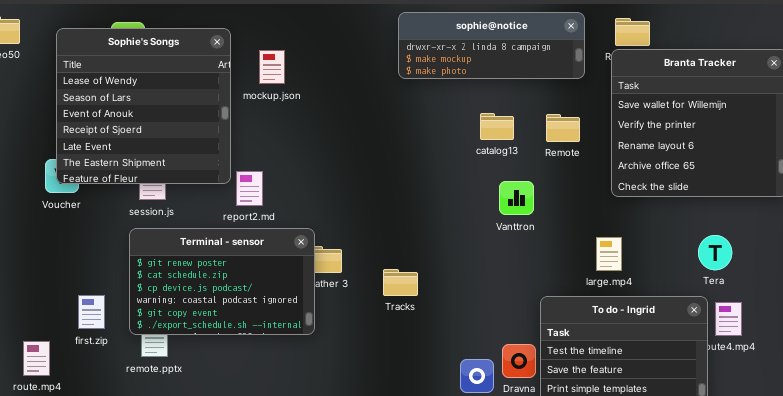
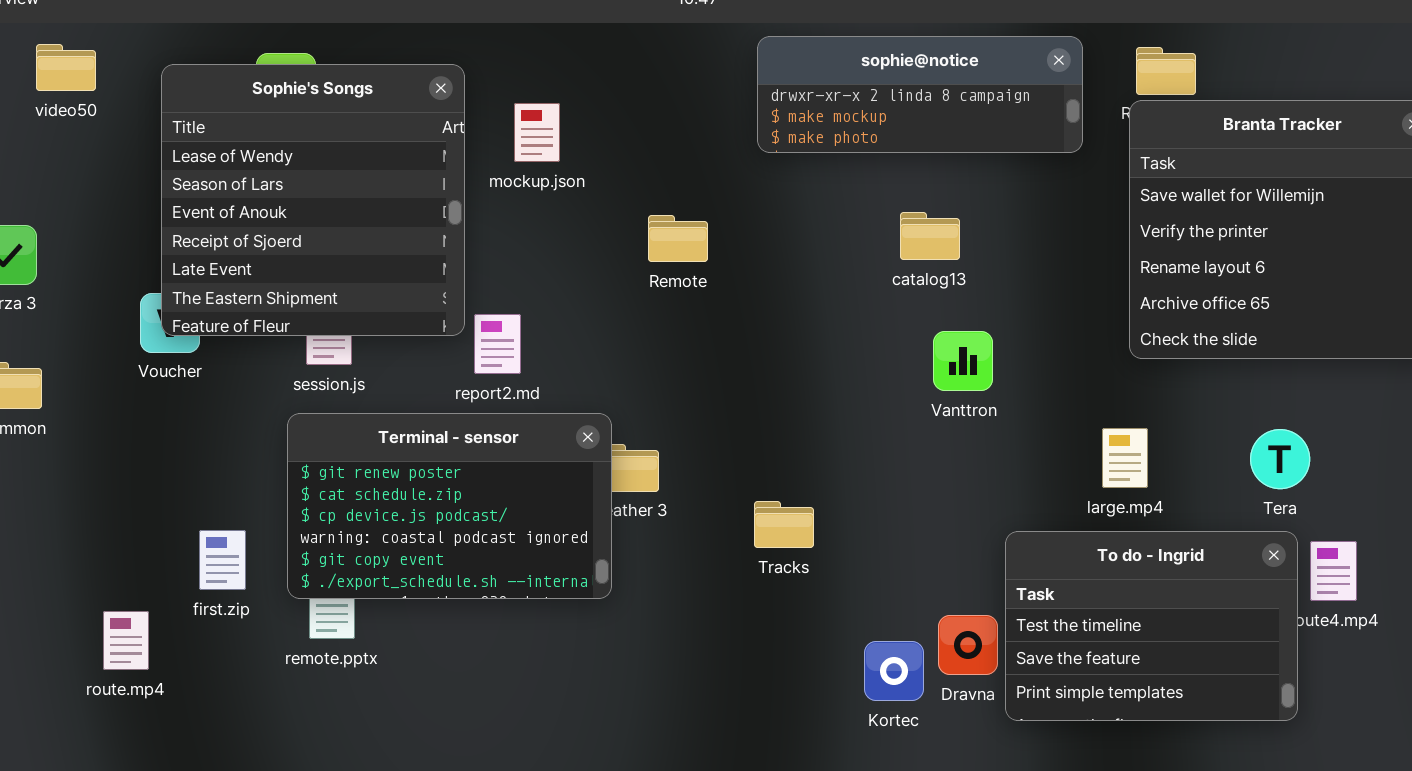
Remote: [546,114,580,142] -> [648,215,708,262], moved
Tera: [698,235,732,270] -> [1250,429,1310,489], moved
Tracks: [383,269,418,296] -> [754,501,814,548], moved

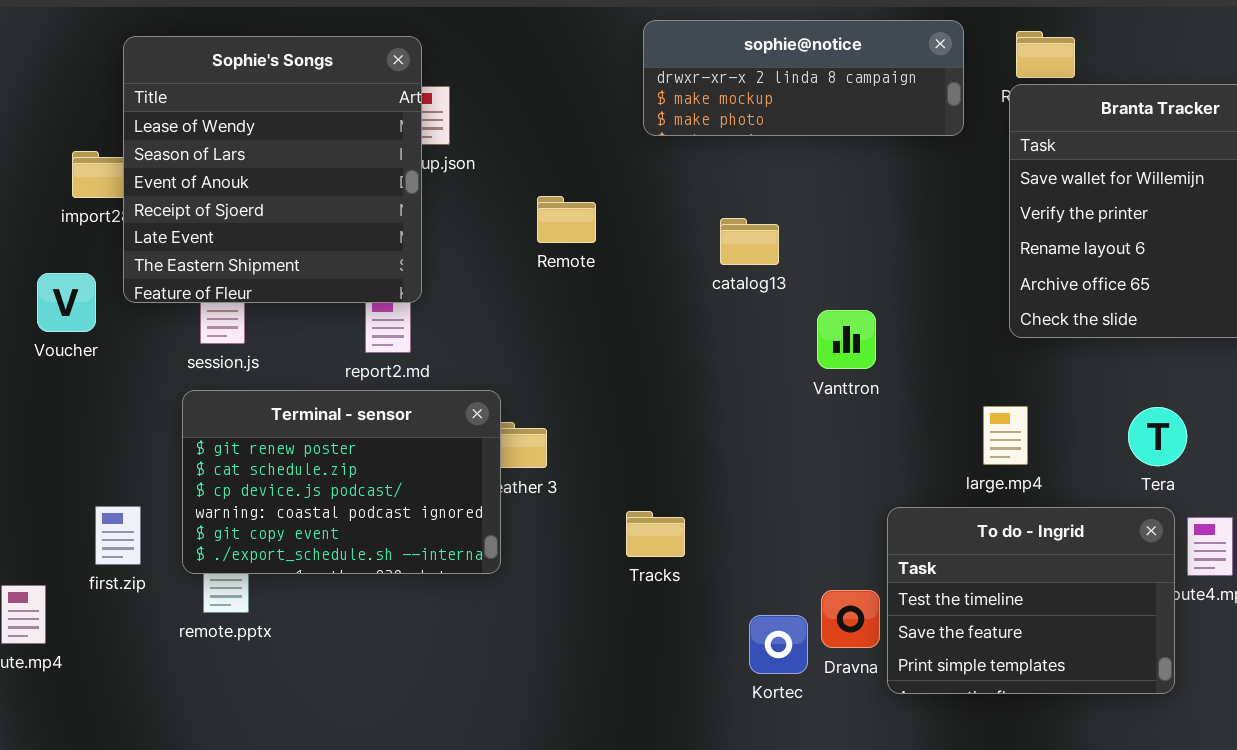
Sophie's Songs: [161,64,465,336] -> [123,36,422,303], moved
catalog13: [900,212,960,260] -> [720,218,779,265], moved
Tracks: [754,501,814,548] -> [626,511,685,557], moved

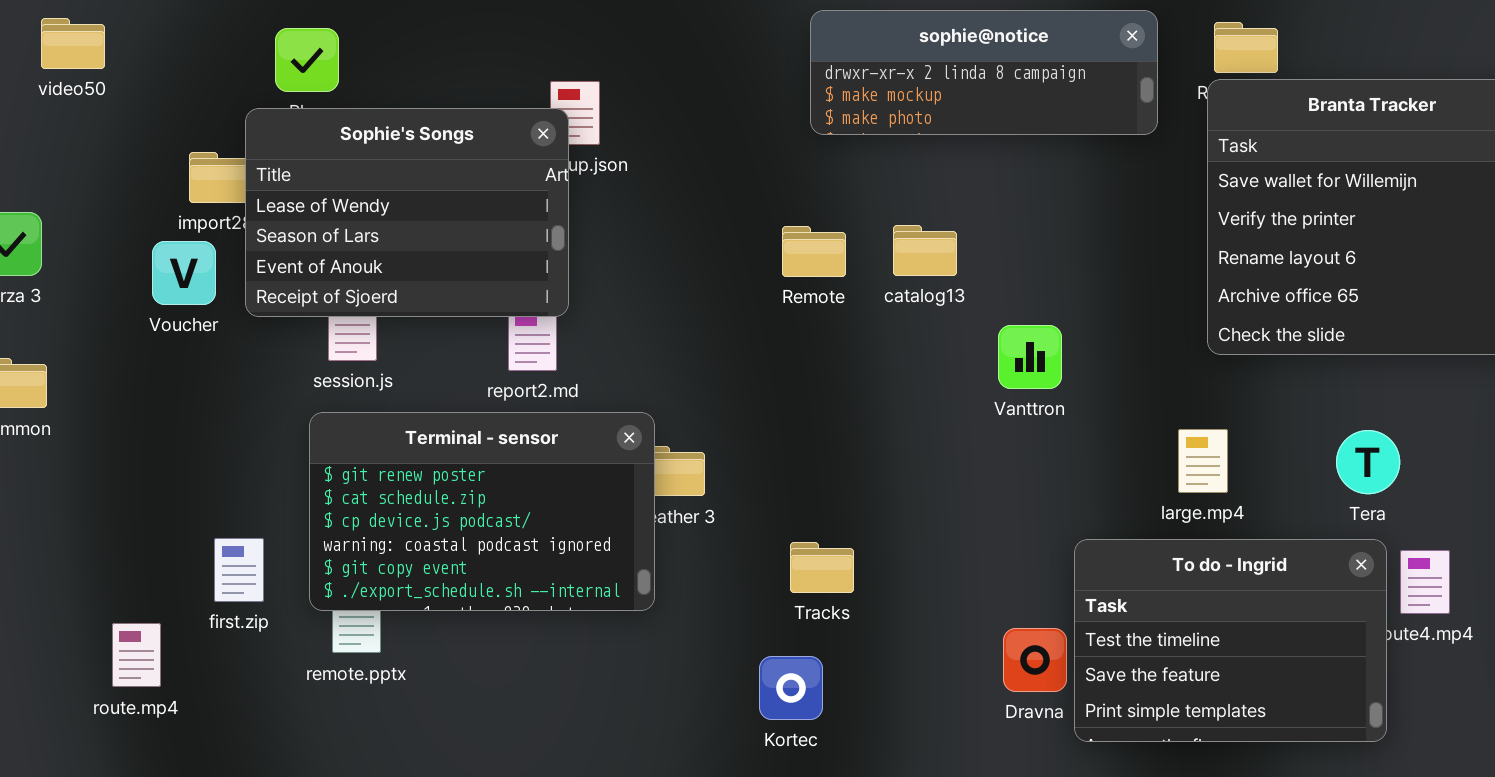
Sophie's Songs: [123,36,422,303] -> [245,108,569,317], resized
Remote: [537,196,596,243] -> [782,226,846,277], moved
Voucher: [37,273,96,332] -> [152,241,216,305], moved
Kortec: [749,615,808,674] -> [759,656,823,720], moved

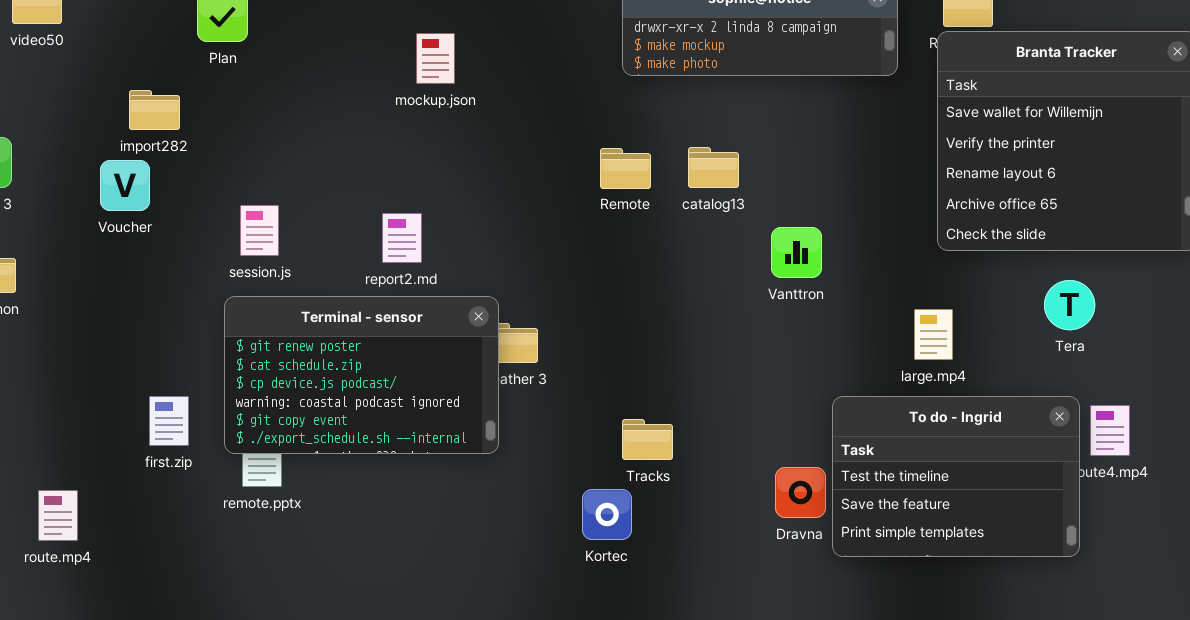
Sophie's Songs: [245,108,569,317] -> none, closed
Tera: [1336,430,1400,494] -> [1044,280,1095,330], moved
Tracks: [790,542,854,593] -> [622,419,673,460], moved
route.mp4: [112,623,161,687] -> [38,490,78,541], moved

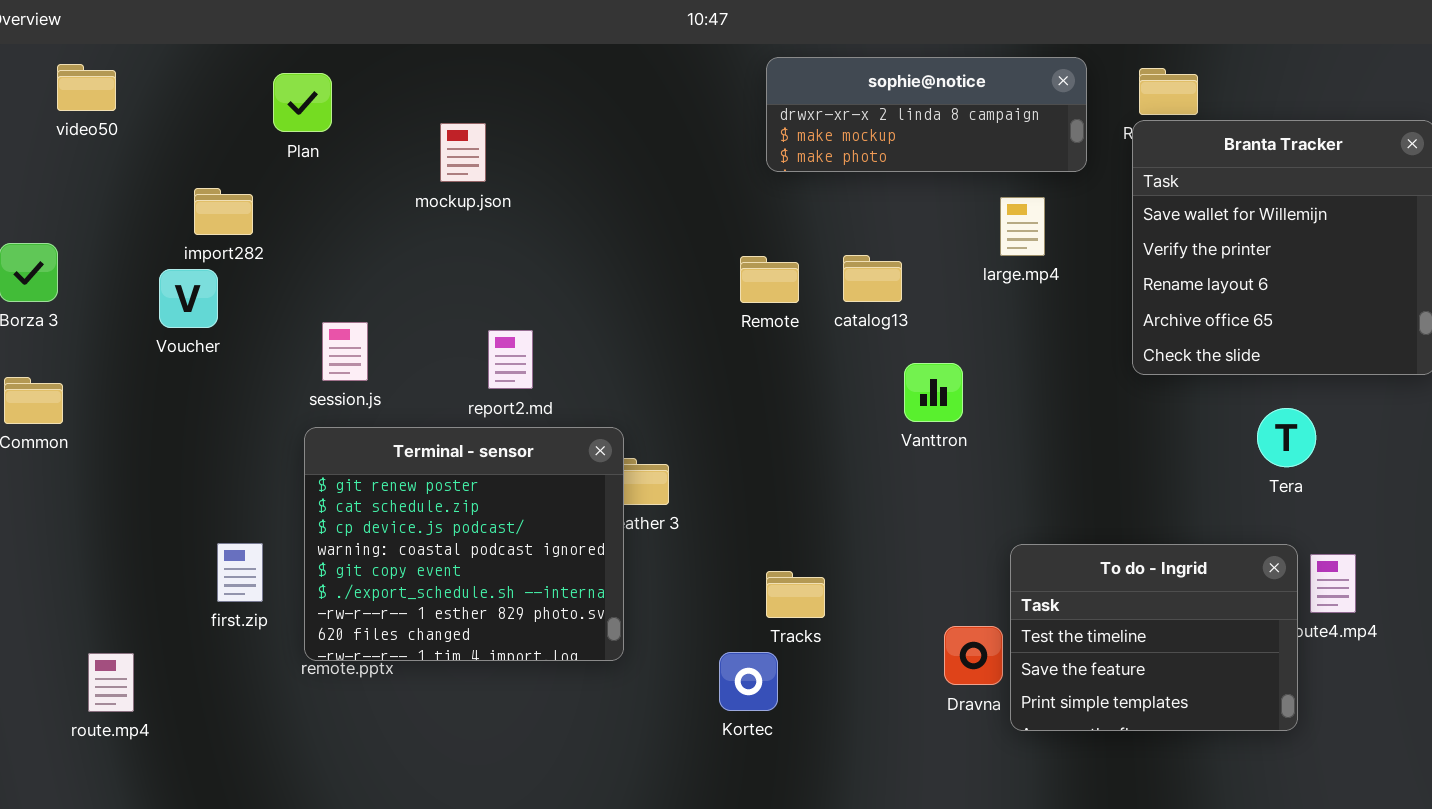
mockup.json: [416,33,455,84] -> [440,123,486,182], moved
Vanttron: [771,227,822,278] -> [904,363,963,422], moved
Terminal - sensor: [224,296,499,454] -> [304,427,624,661], resized
large.mp4: [914,309,953,360] -> [1000,197,1045,256], moved

